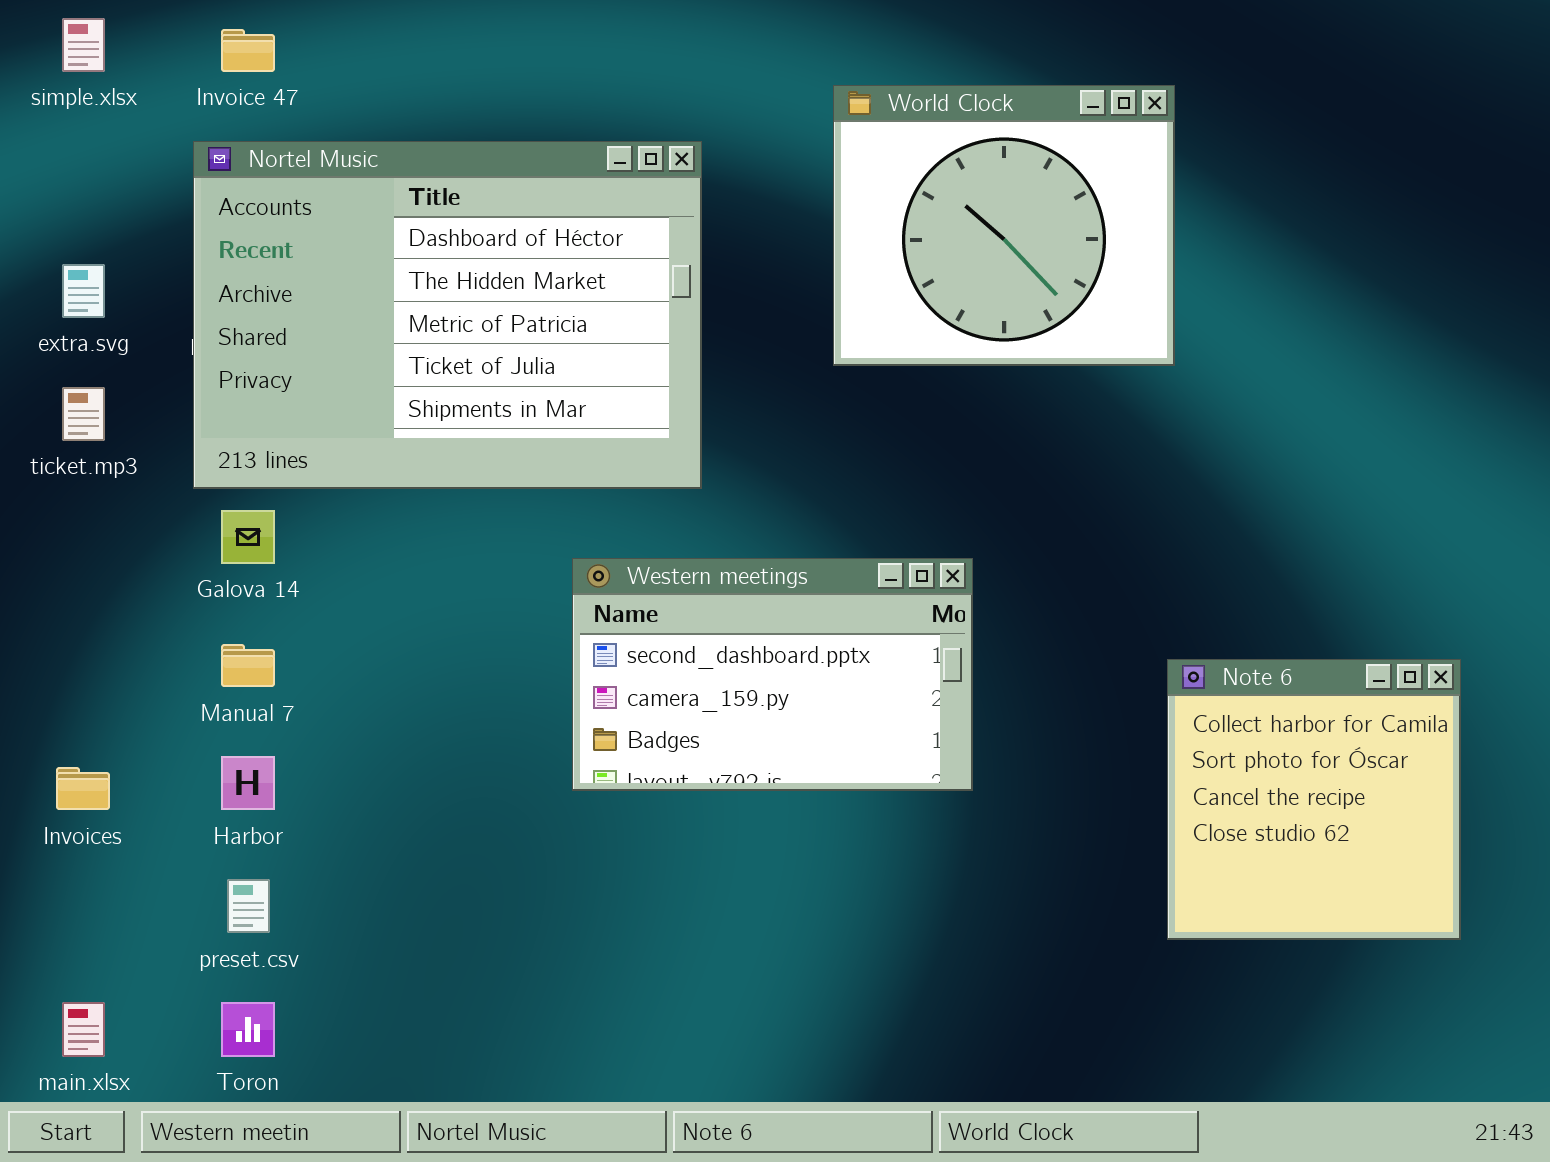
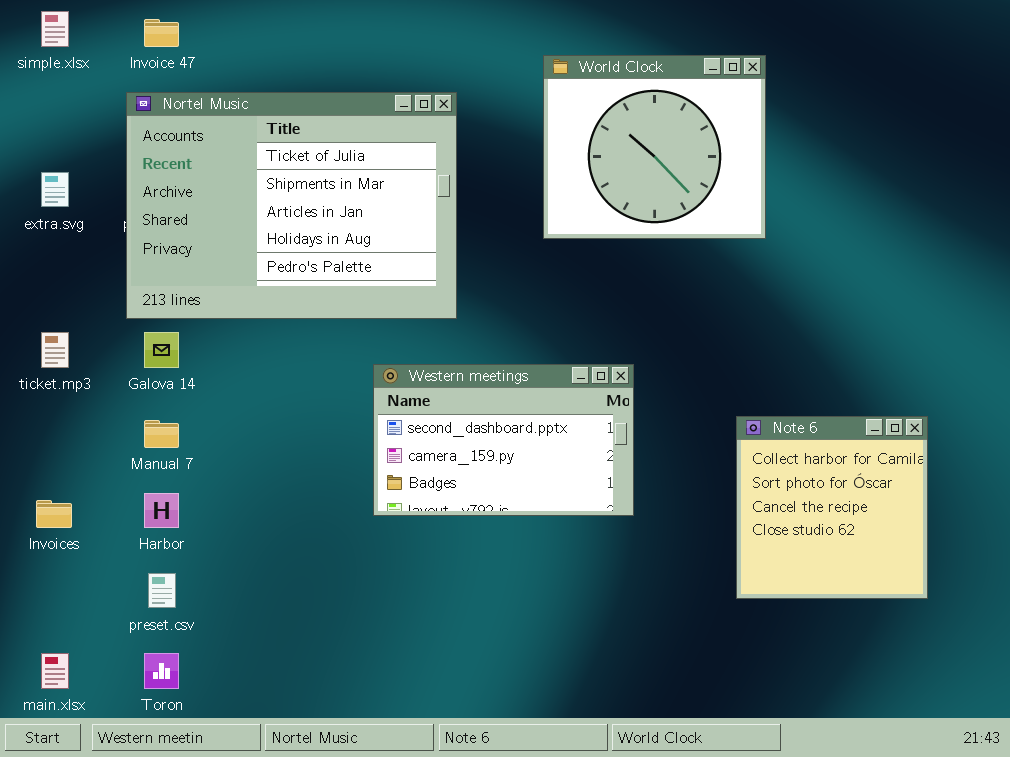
Nortel Music: [193,141,702,489] -> [126,92,457,319], scrolled down 3 rows
ticket.mp3: [62,387,105,441] -> [41,332,69,368], moved
Note 6: [1167,659,1461,940] -> [736,416,928,599], moved

